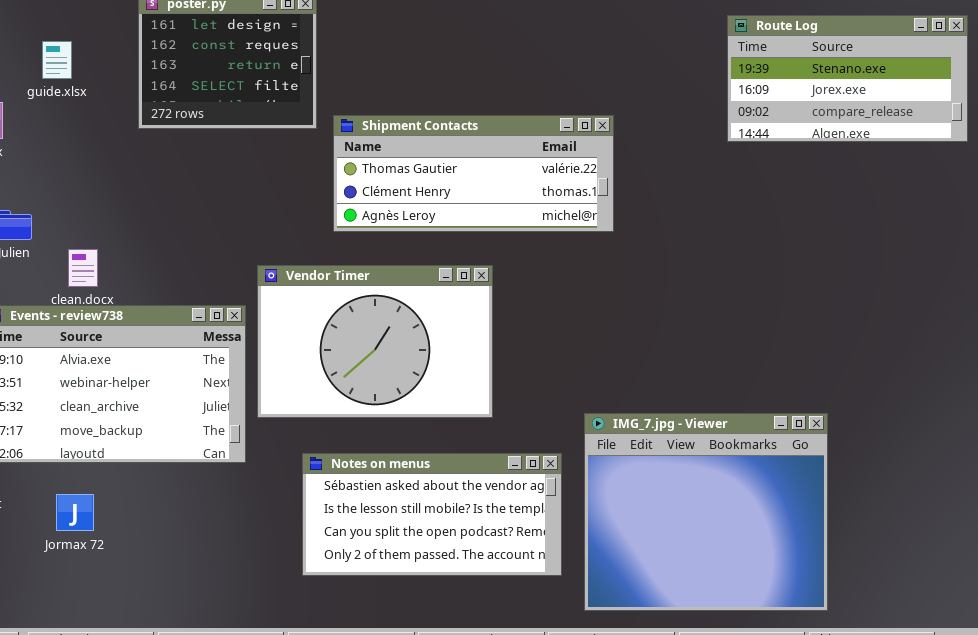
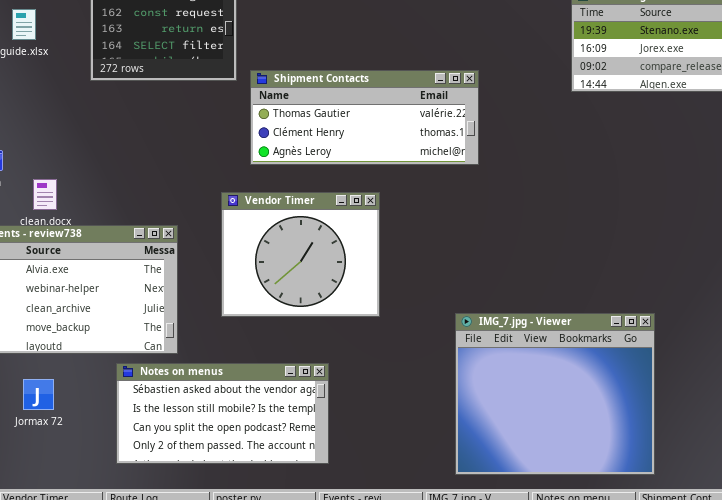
Vendor Timer: [257,265,493,418] -> [221,192,380,317], resized
Notes on menus: [302,453,562,576] -> [116,363,329,464], moved

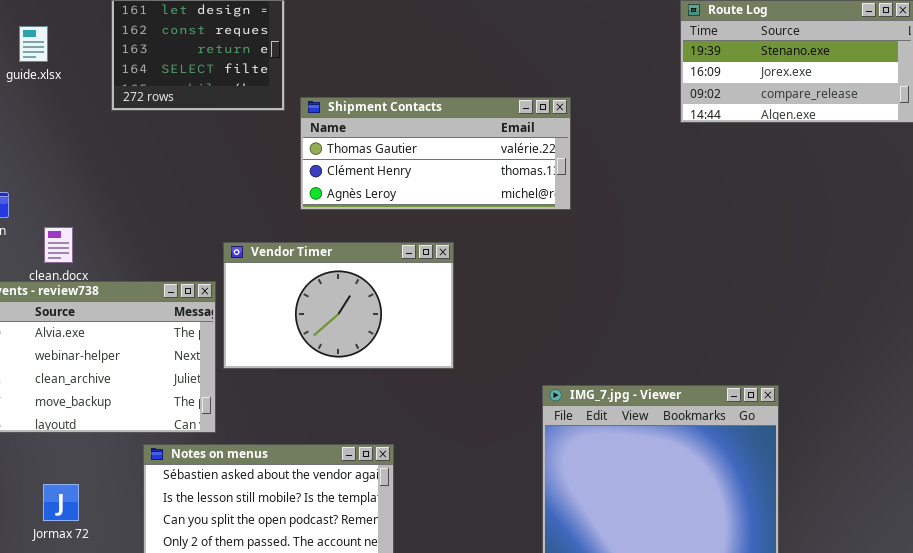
Vendor Timer: [221,192,380,317] -> [223,242,454,369], resized
Jormax 72: [23,379,54,410] -> [43,484,79,521], moved

